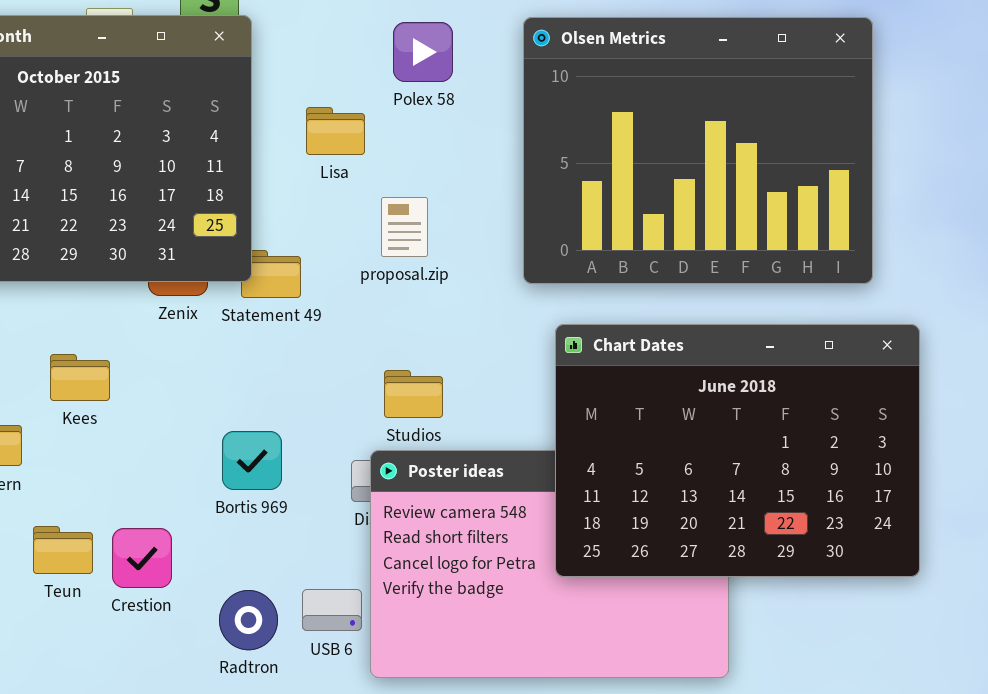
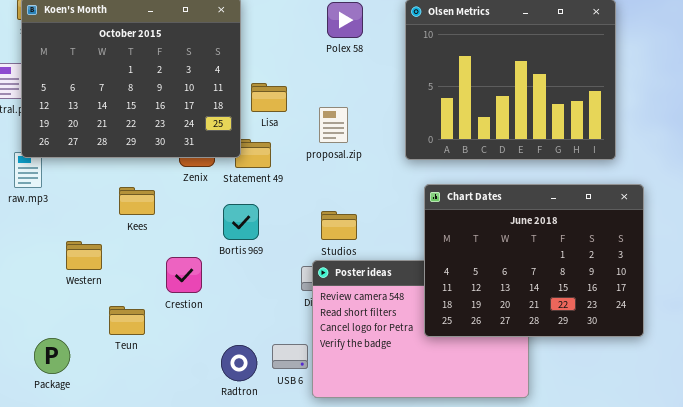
Lisa: [306,107,365,155] -> [251,83,287,112], moved
Kees: [50,354,110,401] -> [119,187,155,215], moved
Bortis 969: [222,431,282,490] -> [223,204,259,240], moved
Crestion: [112,528,172,588] -> [166,257,202,293], moved

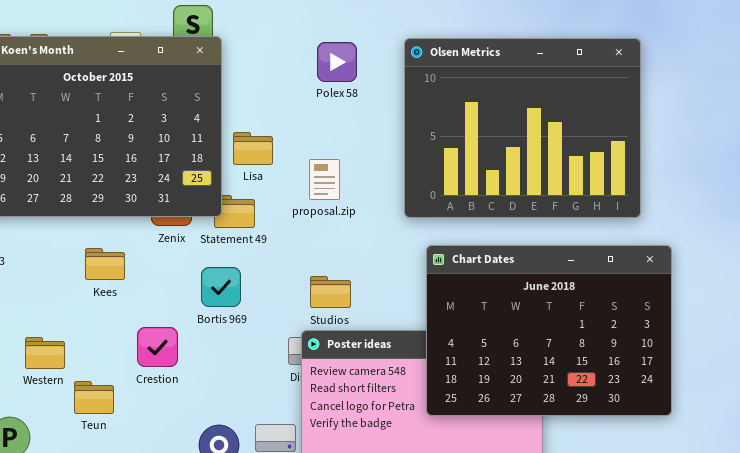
Western: [66,241,102,270] -> [25,337,65,369], moved

